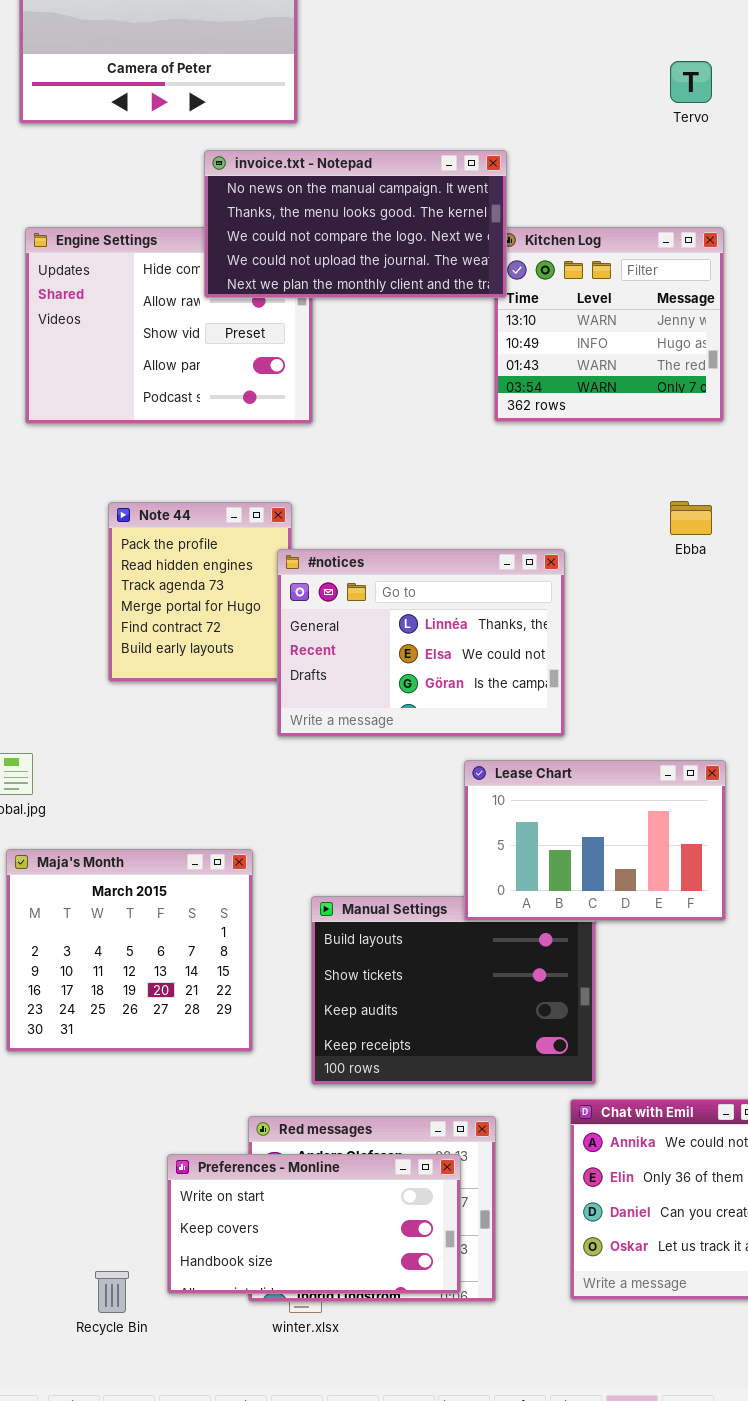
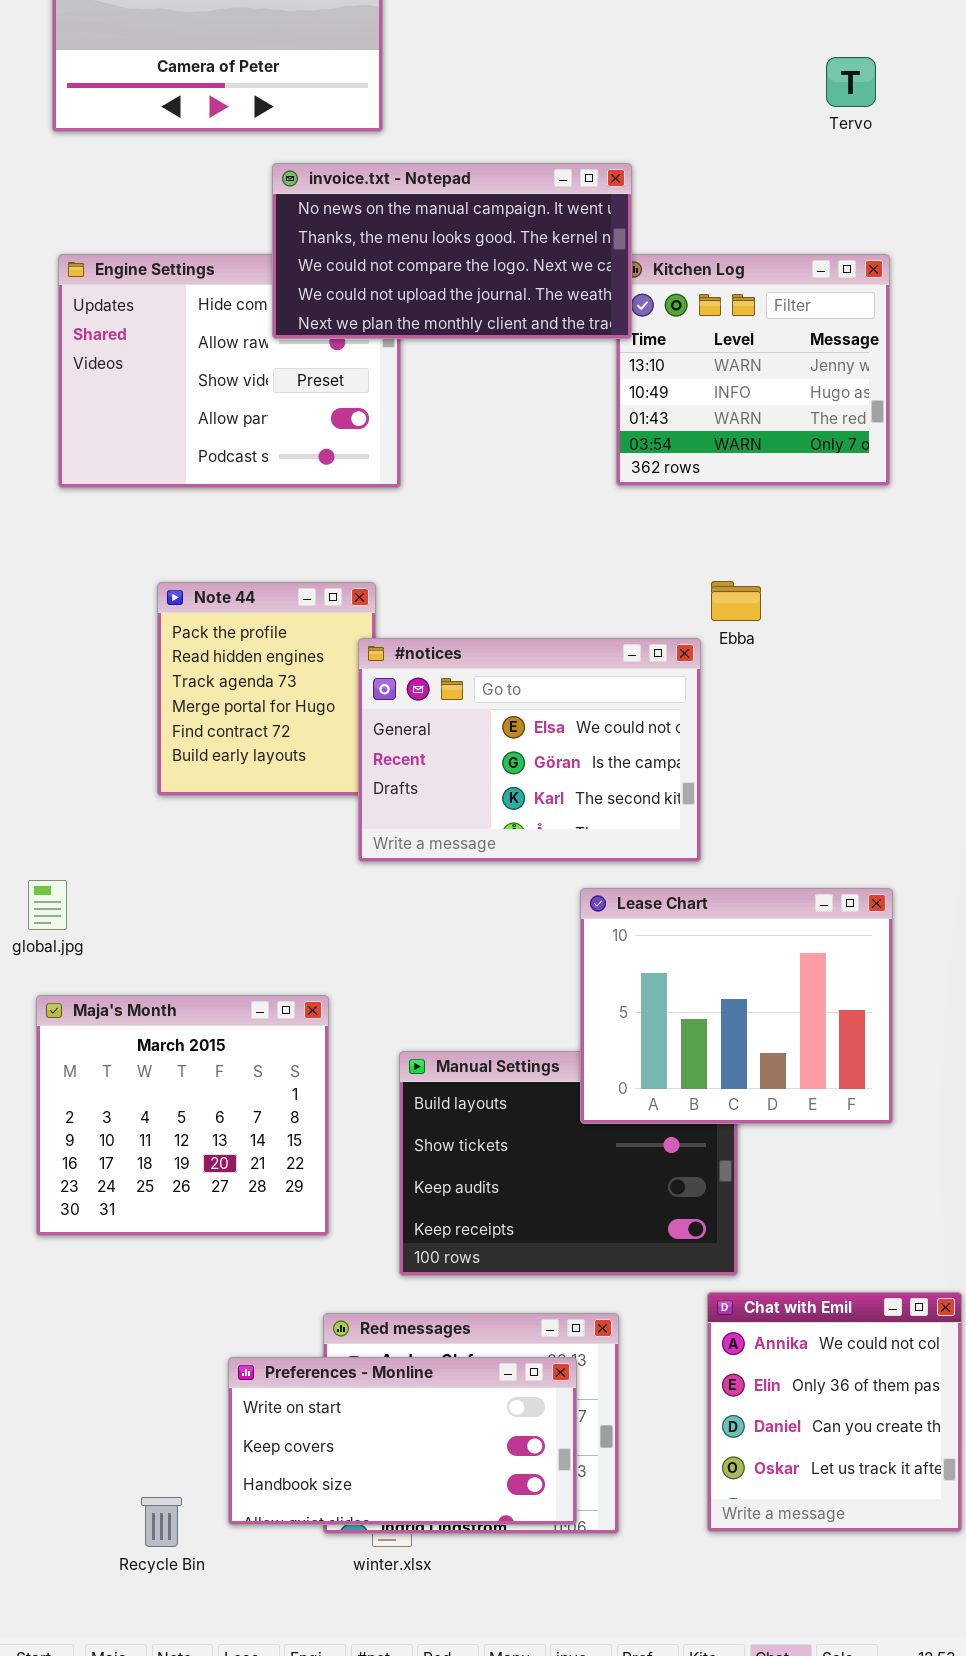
Ebba: [670,501,712,535] -> [711,581,761,621], moved
#notices: [277,549,565,737] -> [358,638,701,862], scrolled down 1 row
Lease Chart: [464,760,726,921] -> [580,888,893,1124], resized

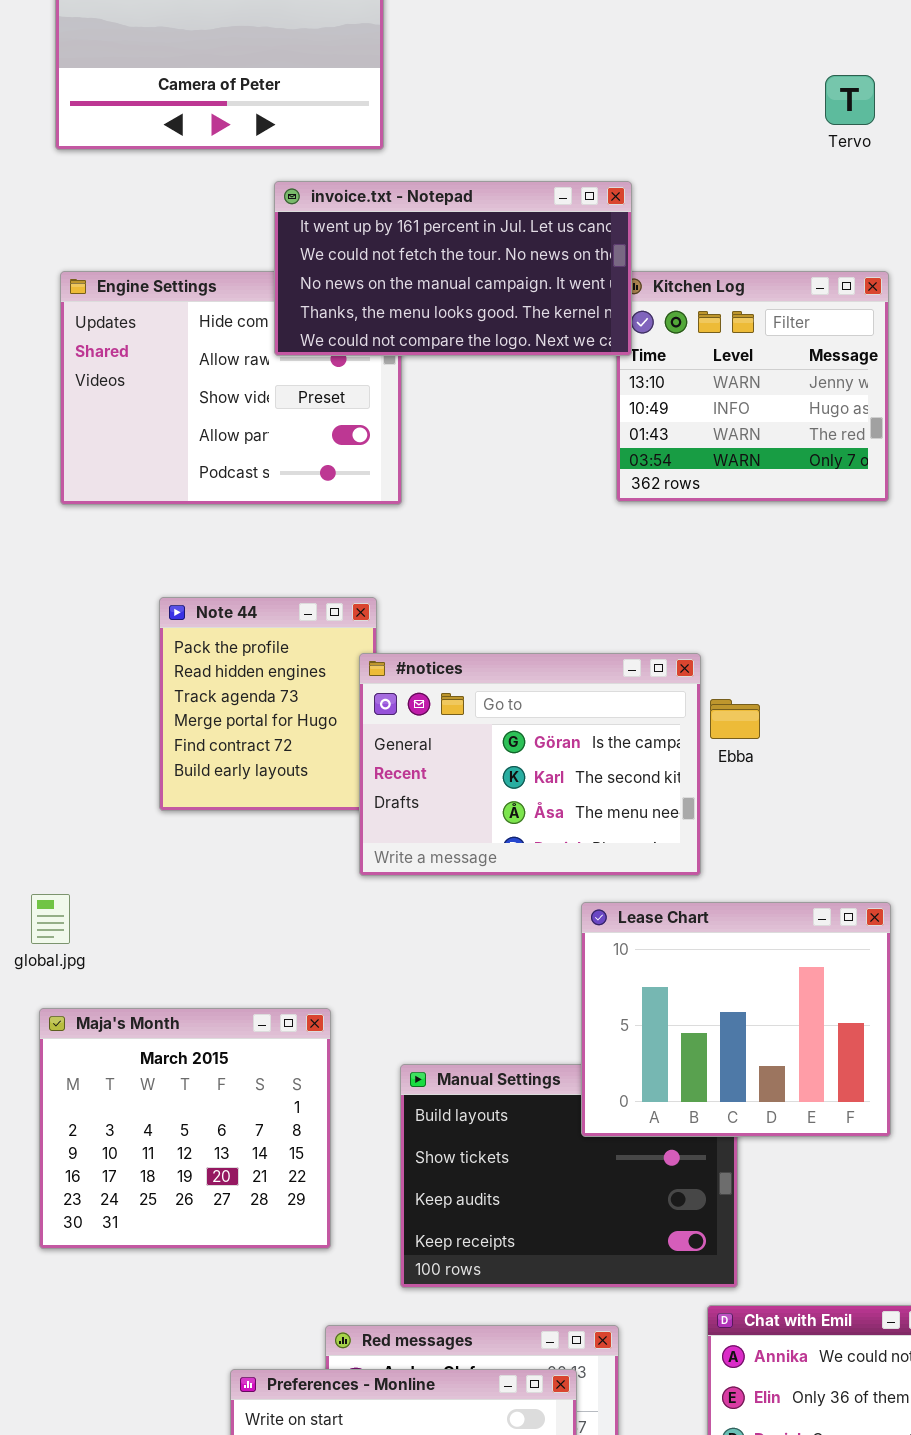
invoice.txt - Notepad: [272,163,632,339] -> [274,181,632,356], scrolled up 2 rows
Ebba: [711,581,761,621] -> [710,699,760,739], moved
#notices: [358,638,701,862] -> [359,653,701,876], scrolled down 1 row

